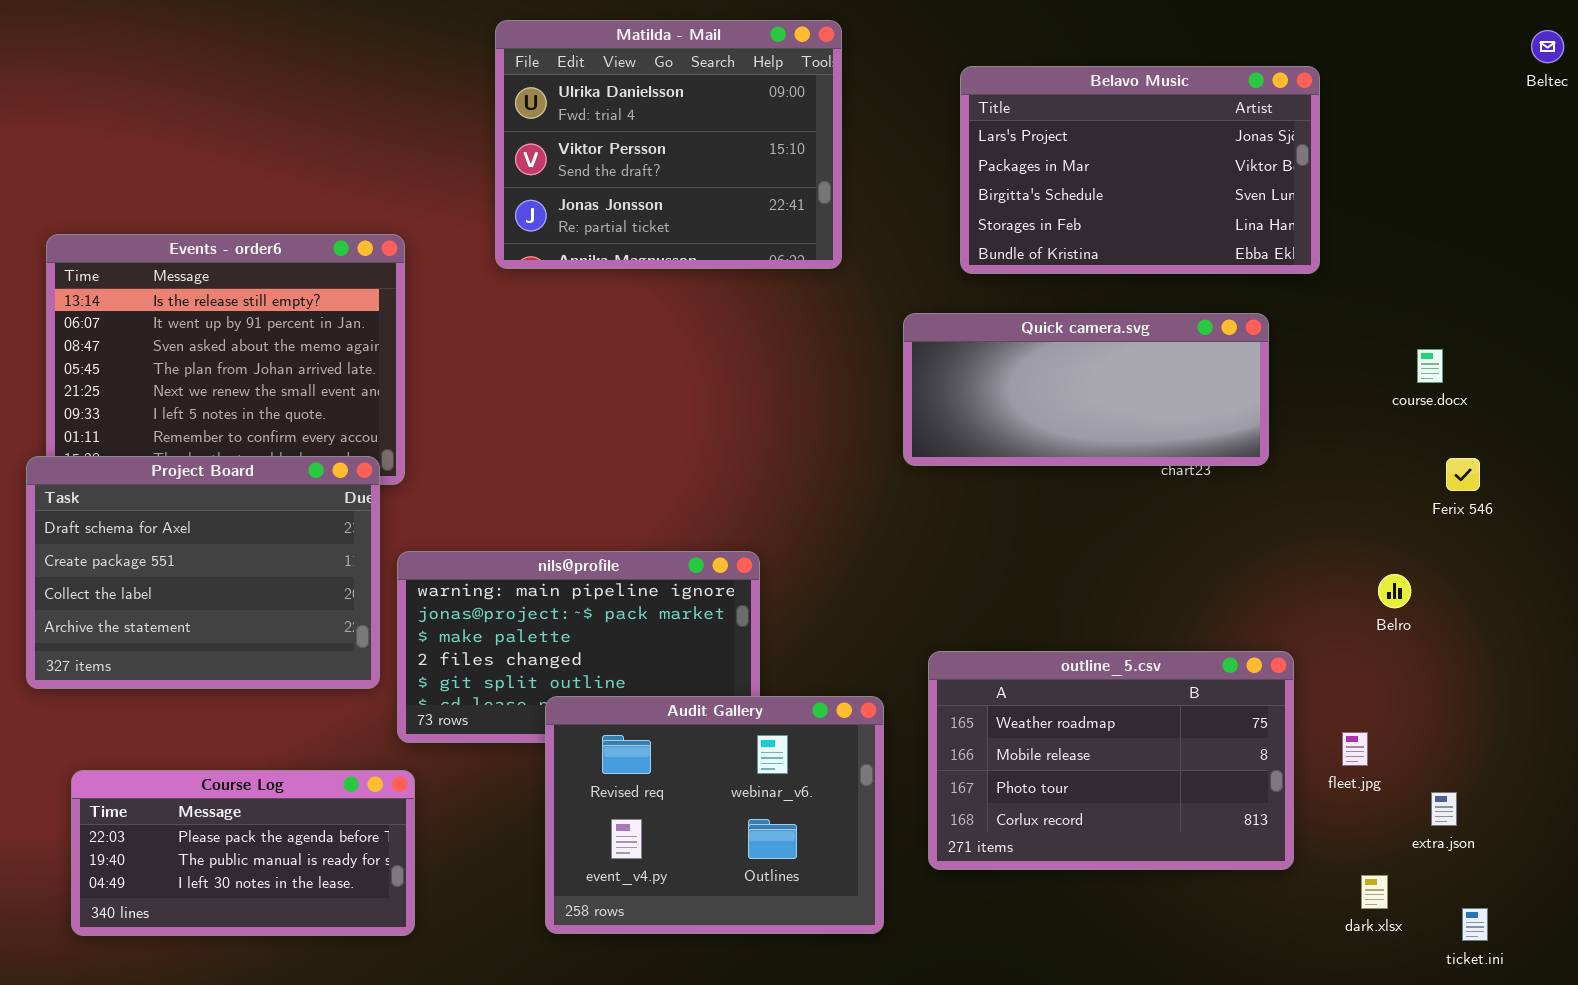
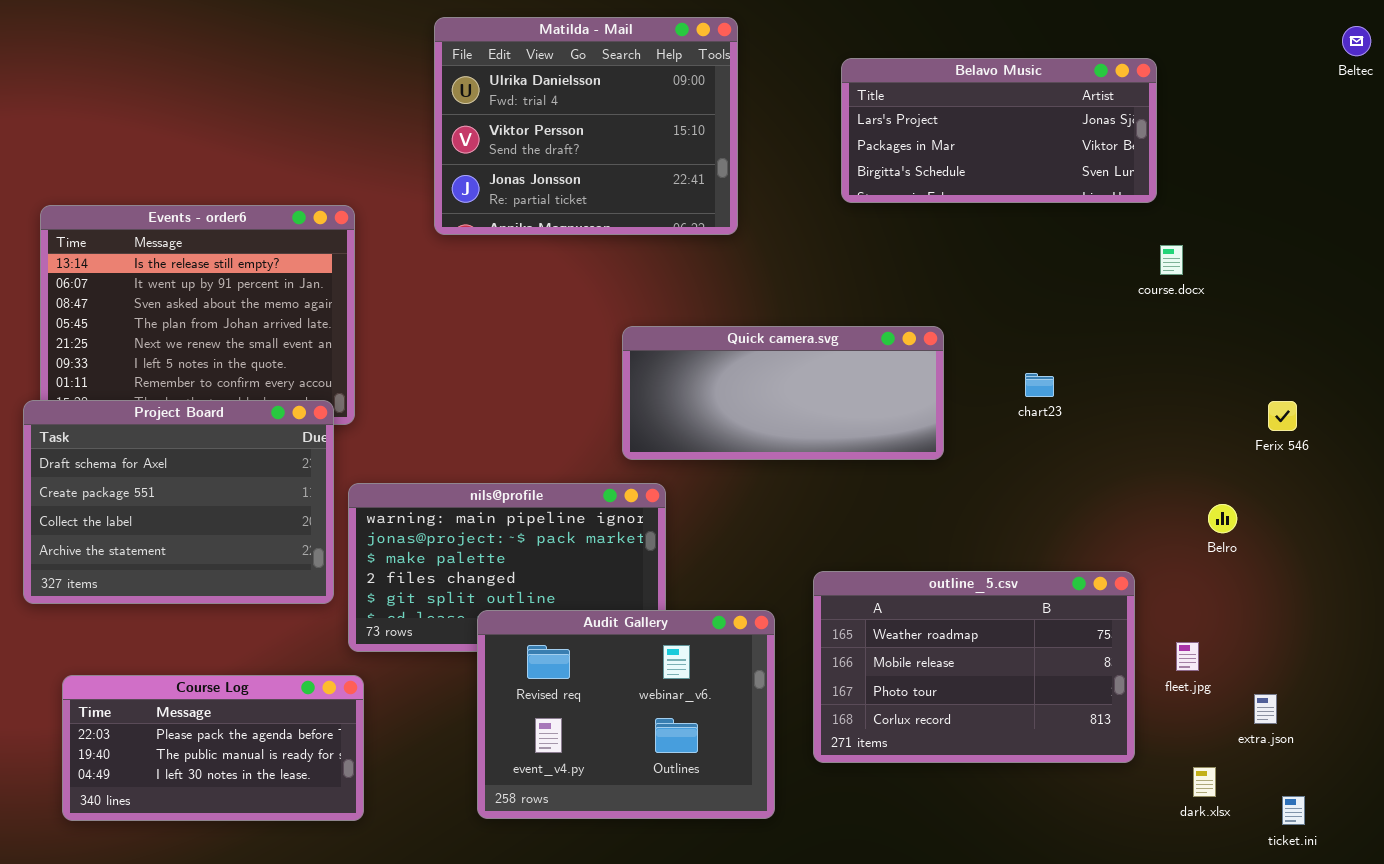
Belavo Music: [960,66,1320,274] -> [841,58,1157,203], resized
Quick camera.svg: [903,313,1269,466] -> [622,326,944,460], moved
course.docx: [1417,349,1443,383] -> [1160,245,1183,275], moved

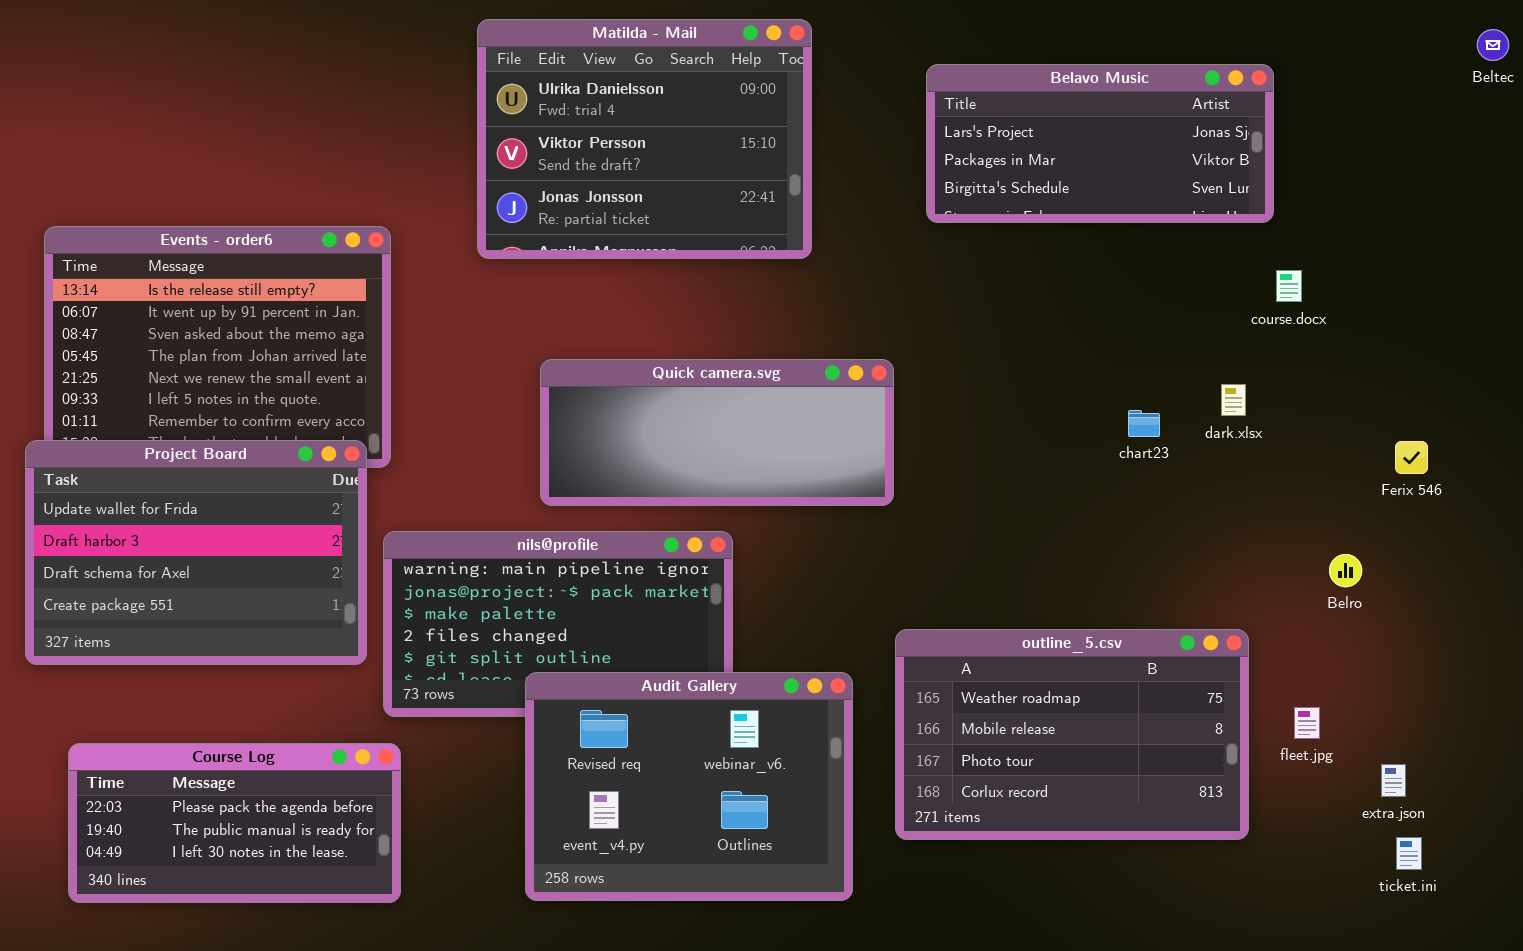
Quick camera.svg: [622,326,944,460] -> [540,359,894,506], moved
Project Board: [23,400,334,604] -> [25,440,367,665], scrolled up 2 rows
dark.xlsx: [1193,767,1216,797] -> [1221,384,1246,416], moved
ticket.ini: [1282,796,1305,825] -> [1396,837,1422,870], moved

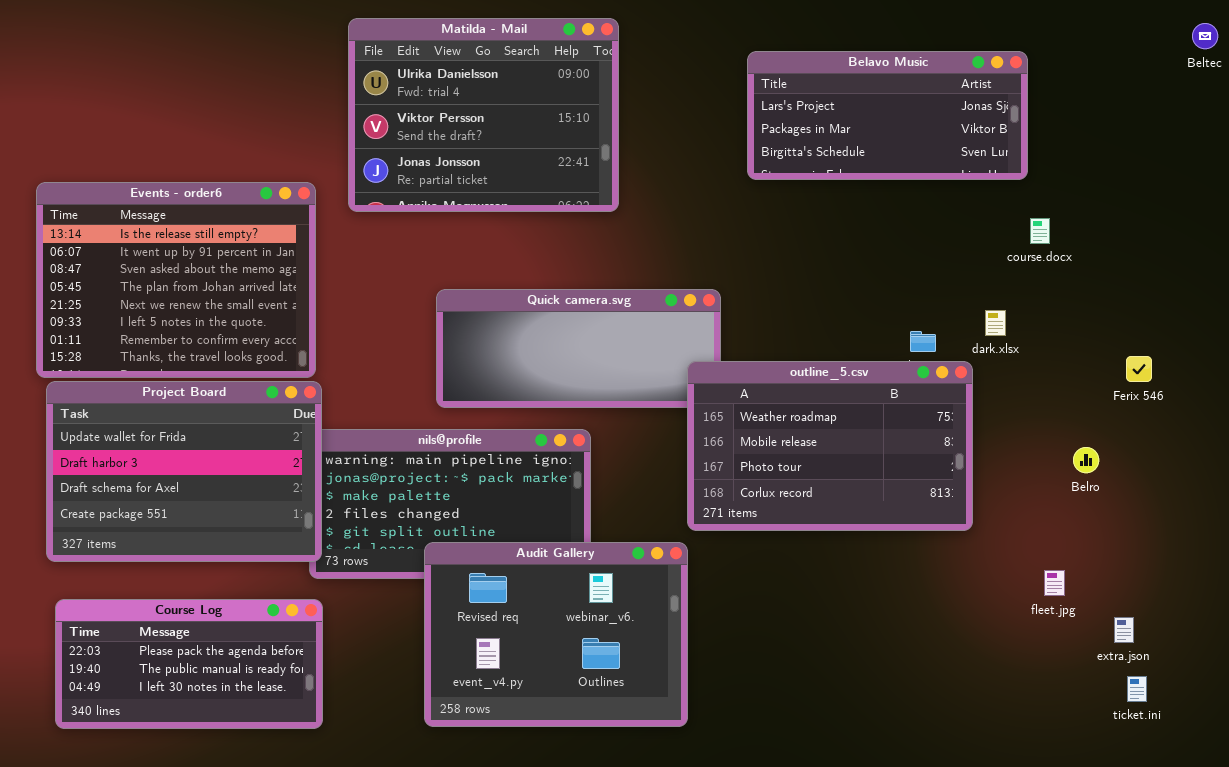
Matilda - Mail: [477,19,812,259] -> [348,18,619,212], moved
Project Board: [25,440,367,665] -> [46,381,322,562], moved
outline_5.csv: [895,629,1249,840] -> [687,361,973,531], moved

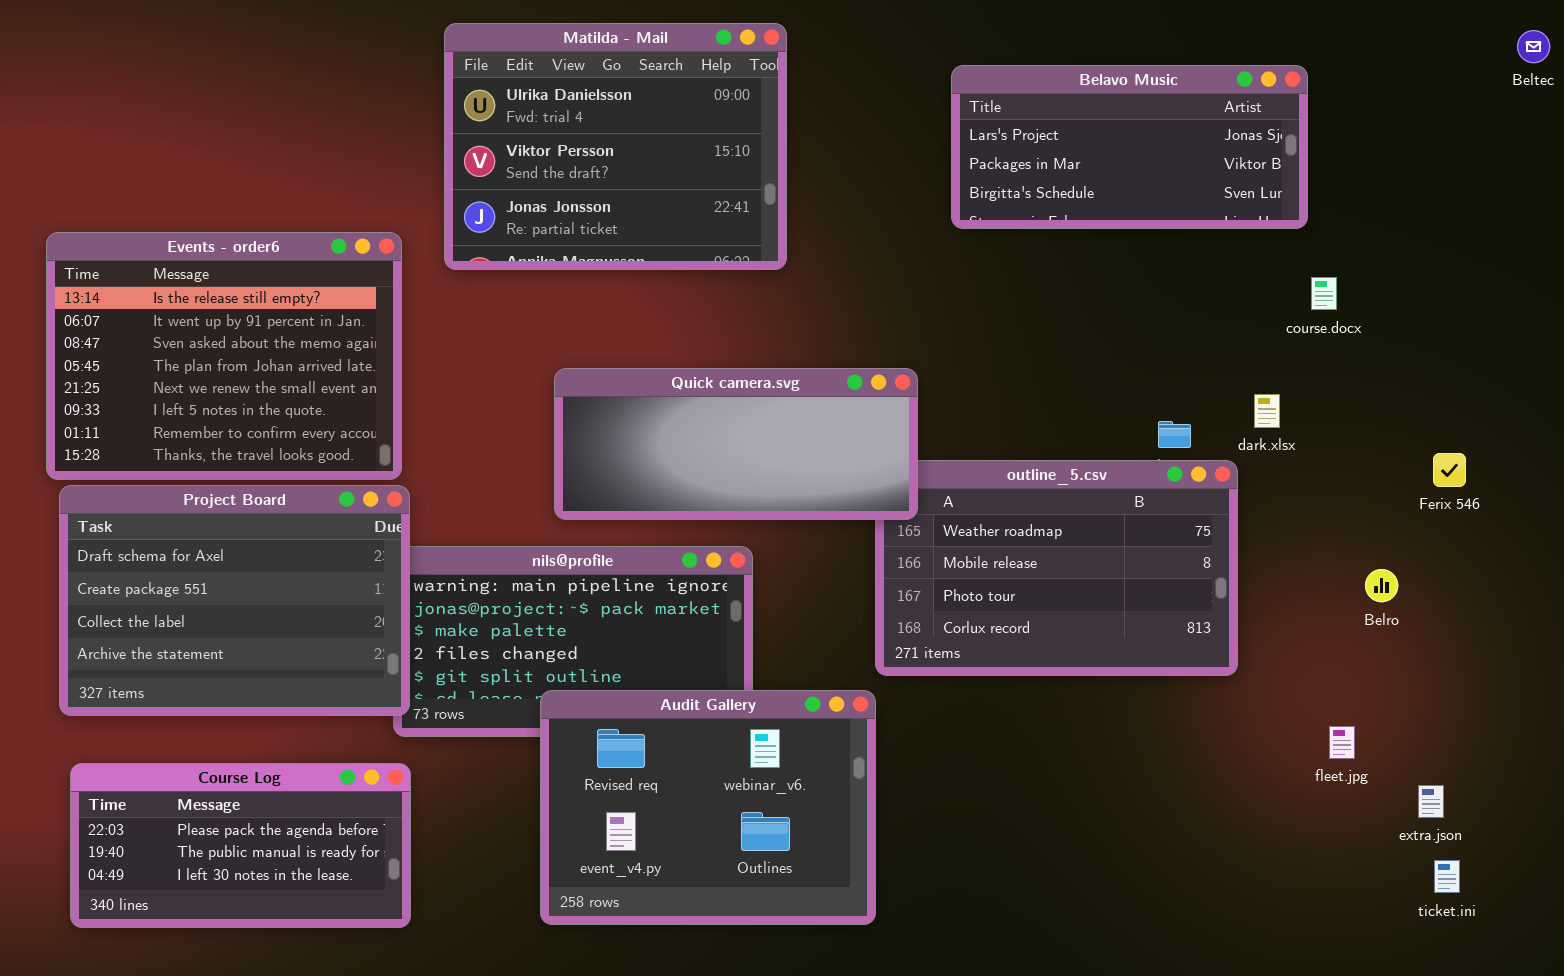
Quick camera.svg: [436,289,721,408] -> [554,368,918,520], raised
Project Board: [46,381,322,562] -> [59,485,410,716], scrolled down 2 rows

